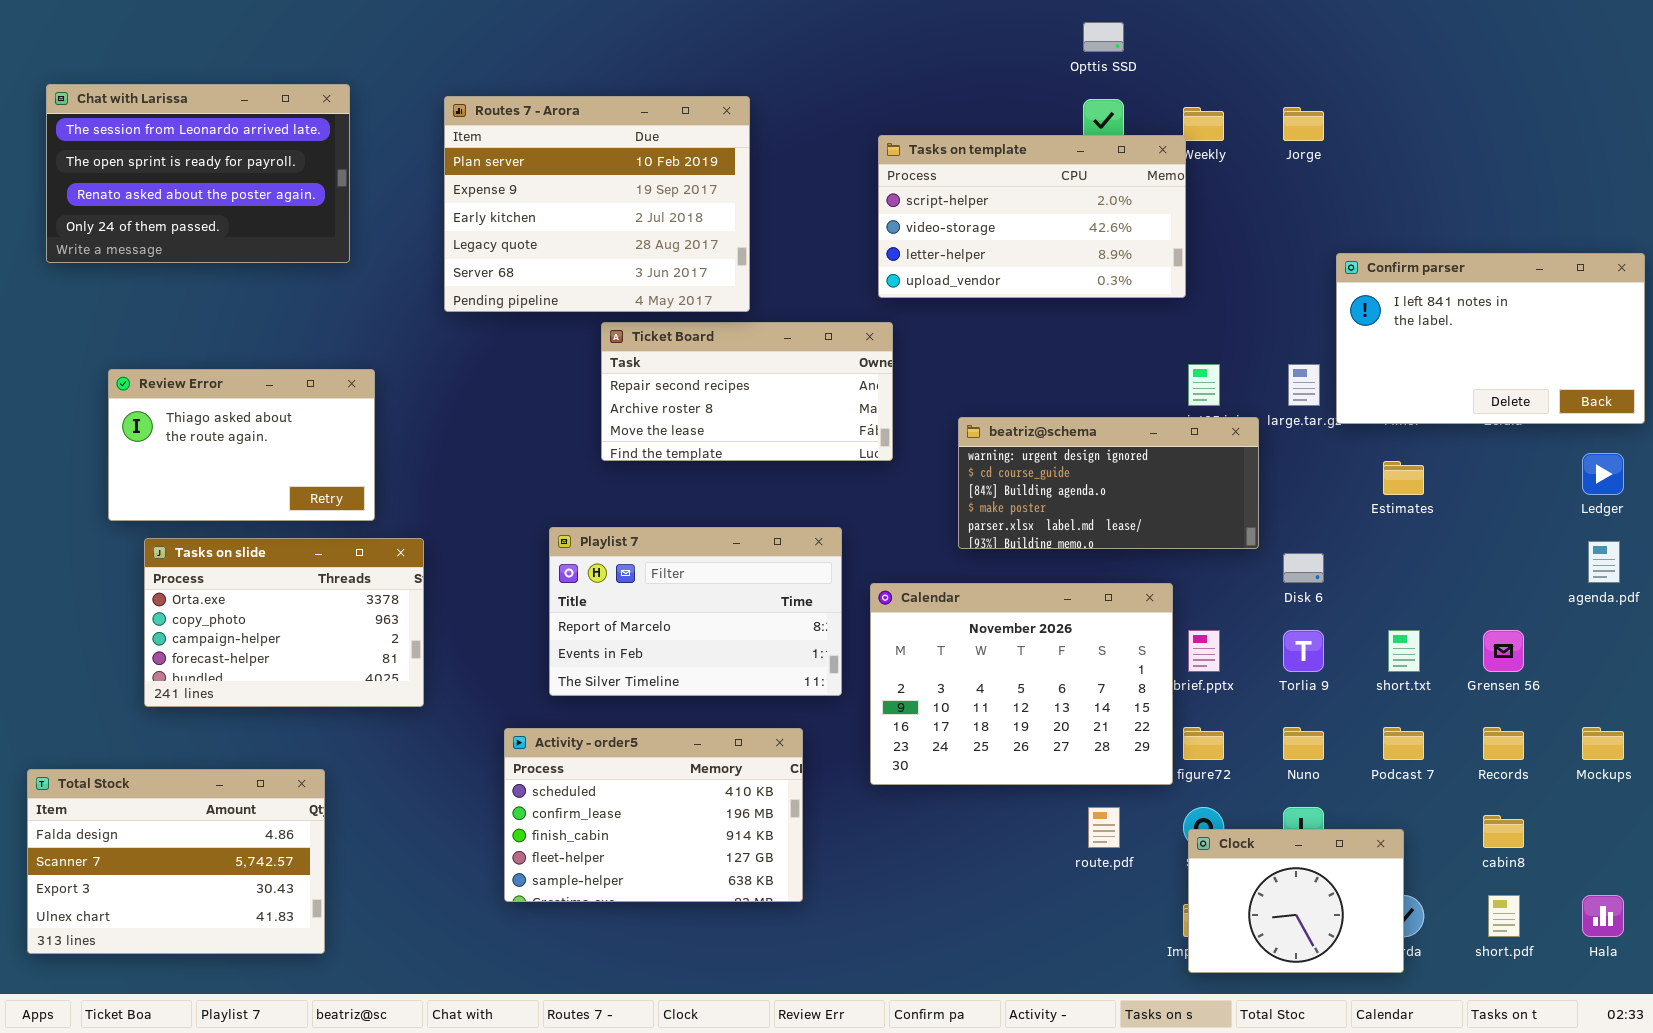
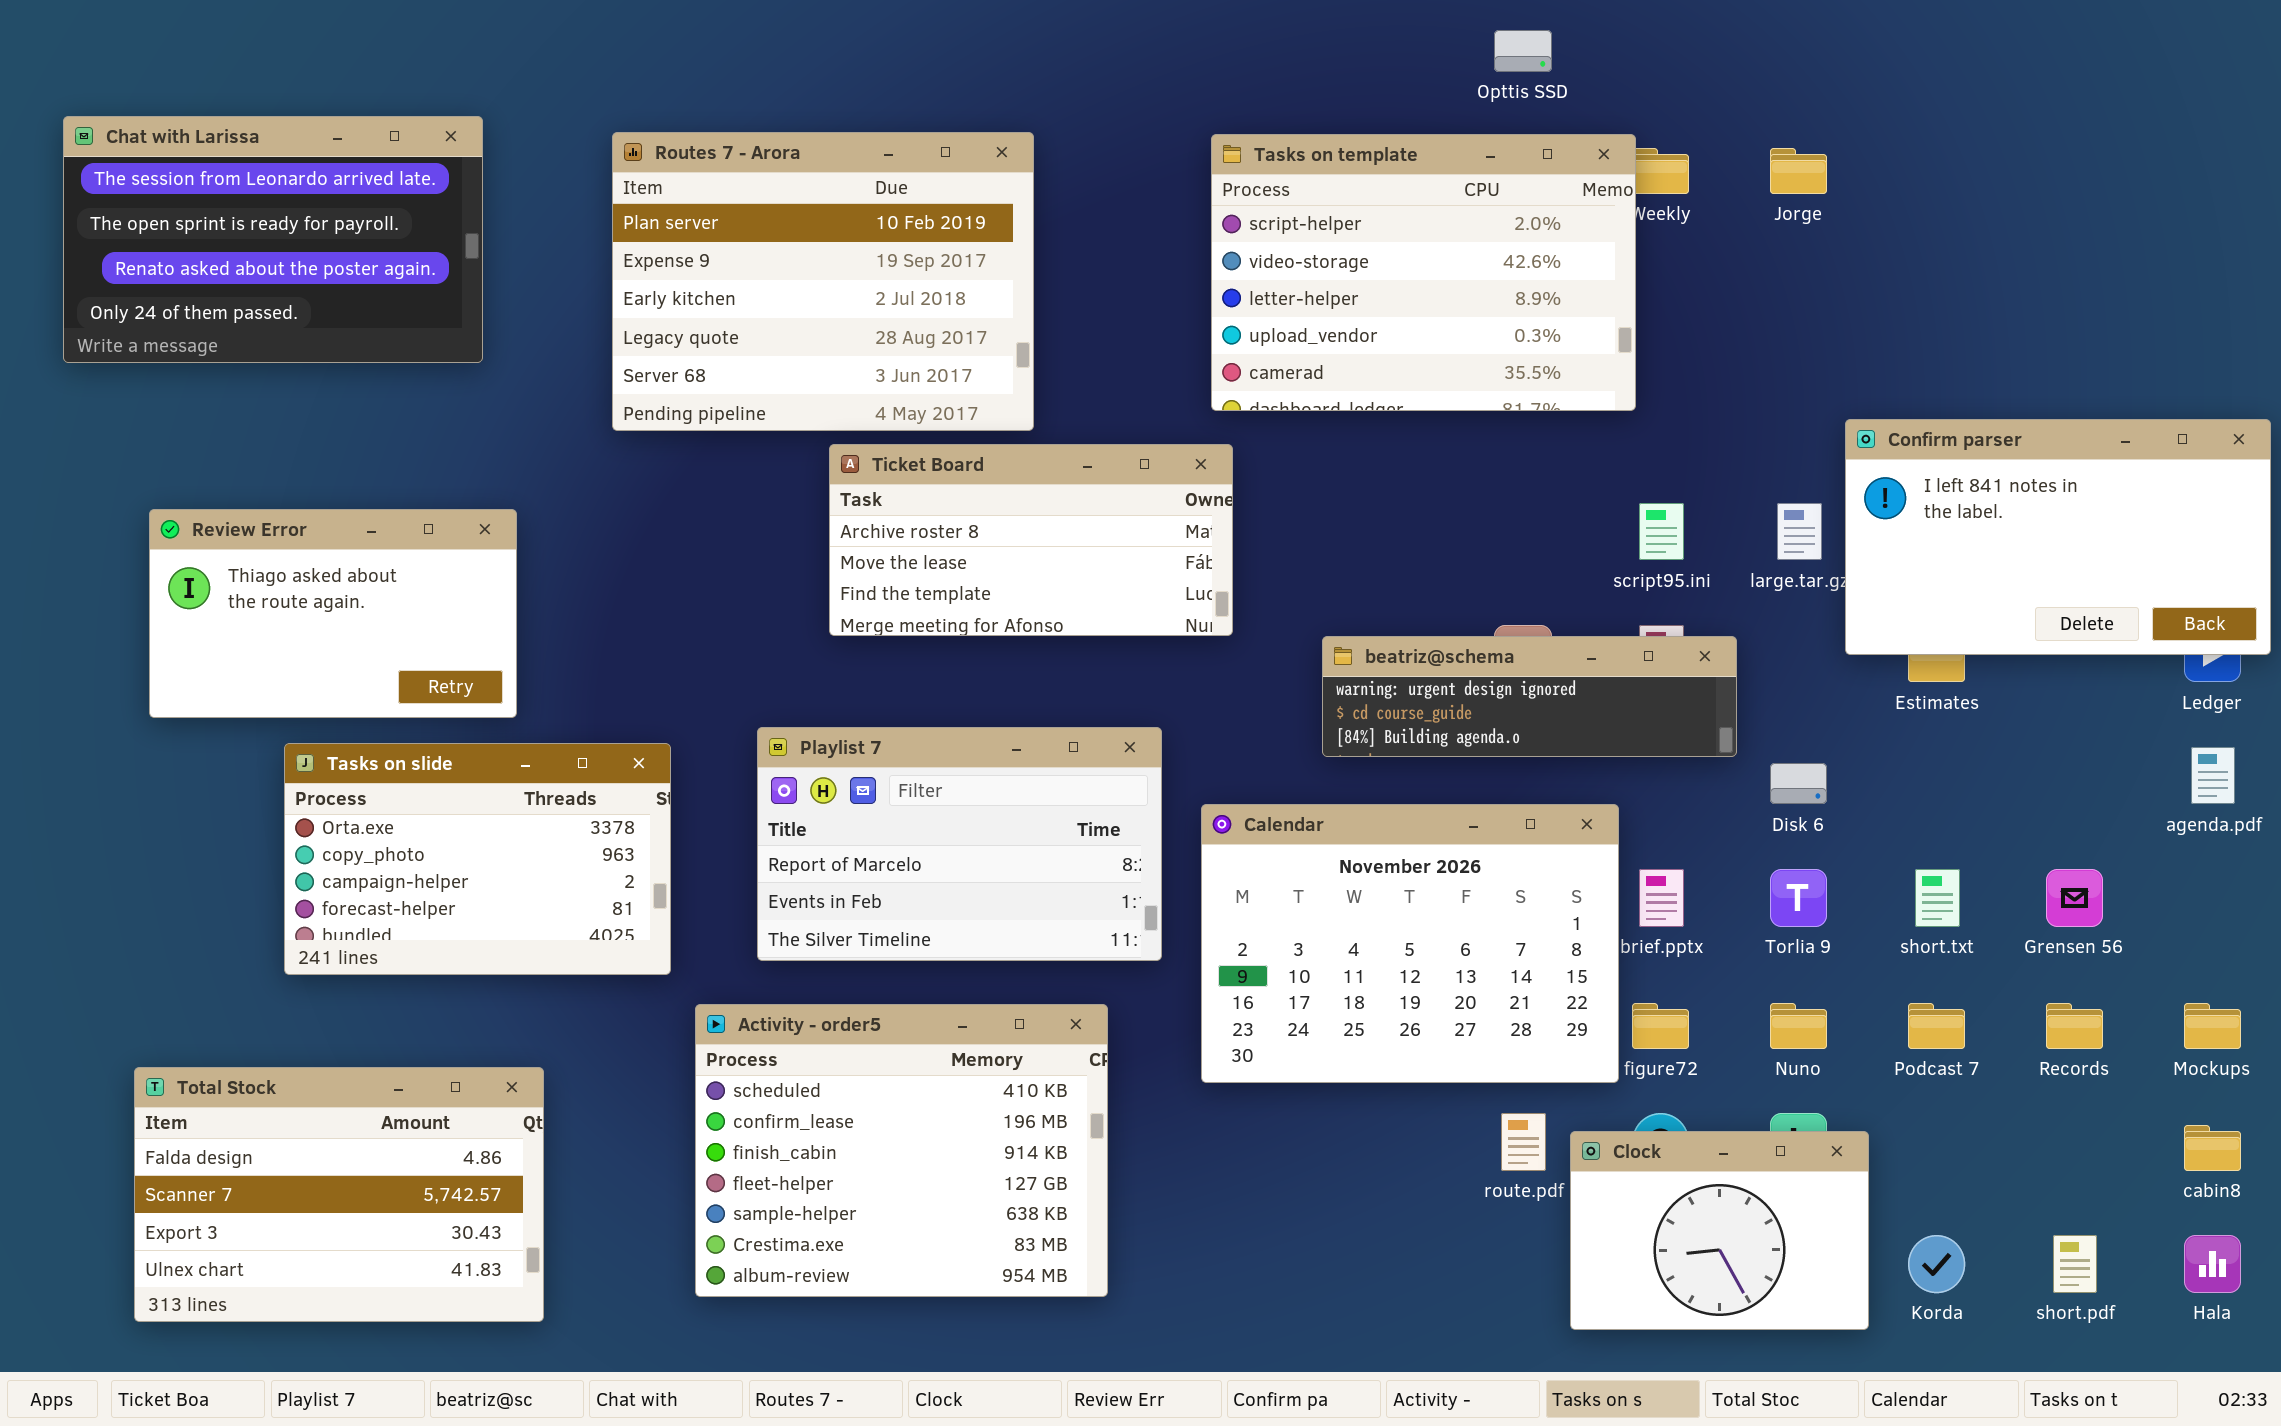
Tasks on template: [878,135,1186,298] -> [1211,134,1636,411], resized
Confirm parser: [1336,253,1645,424] -> [1845,419,2271,655], moved
Ticket Board: [601,322,893,461] -> [829,444,1233,636], scrolled down 1 row
beatriz@schema: [958,417,1259,549] -> [1322,636,1737,757], resized
Tasks on slide: [144,538,424,707] -> [284,743,671,975], moved
Activity - order5: [504,728,803,902] -> [695,1004,1108,1297], resized
Total Stock: [27,769,325,954] -> [134,1067,544,1322], moved
cabin8: [1483,815,1524,848] -> [2184,1125,2241,1171], moved
Clock: [1188,829,1404,973] -> [1570,1131,1869,1330], moved

